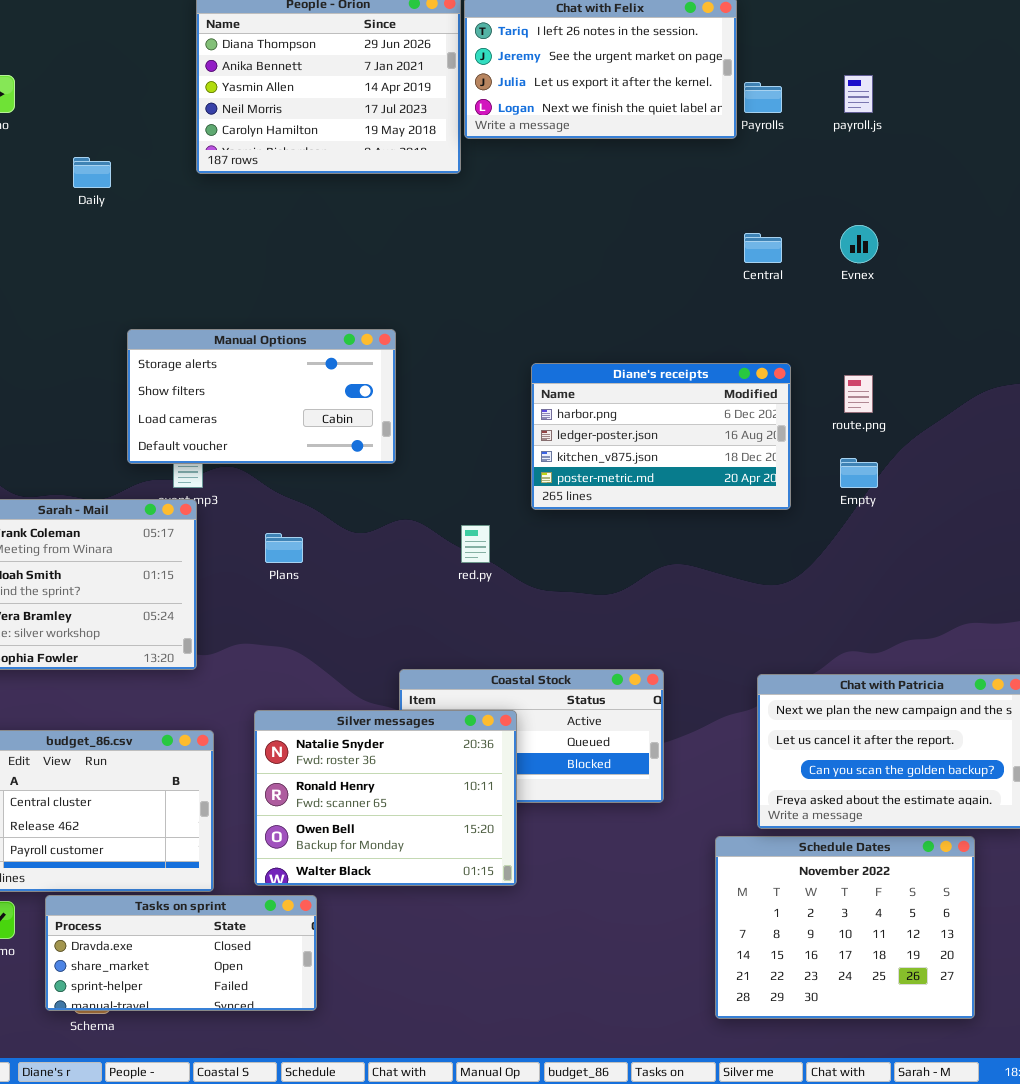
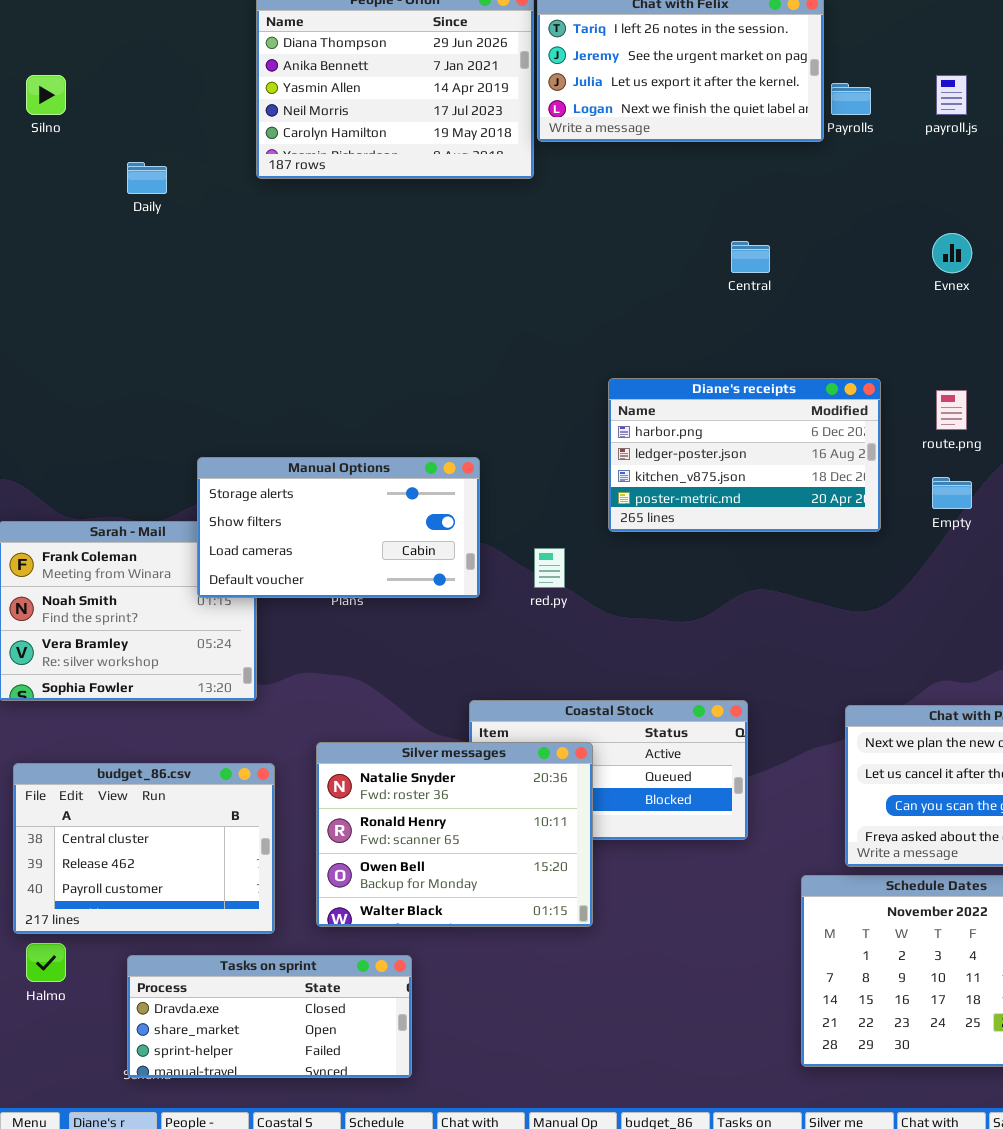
Central: [744,233,782,263] -> [731,241,770,273], moved
Manual Options: [127,329,396,464] -> [197,457,480,598], moved
Tasks on sprint: [45,895,317,1011] -> [127,955,412,1078], moved

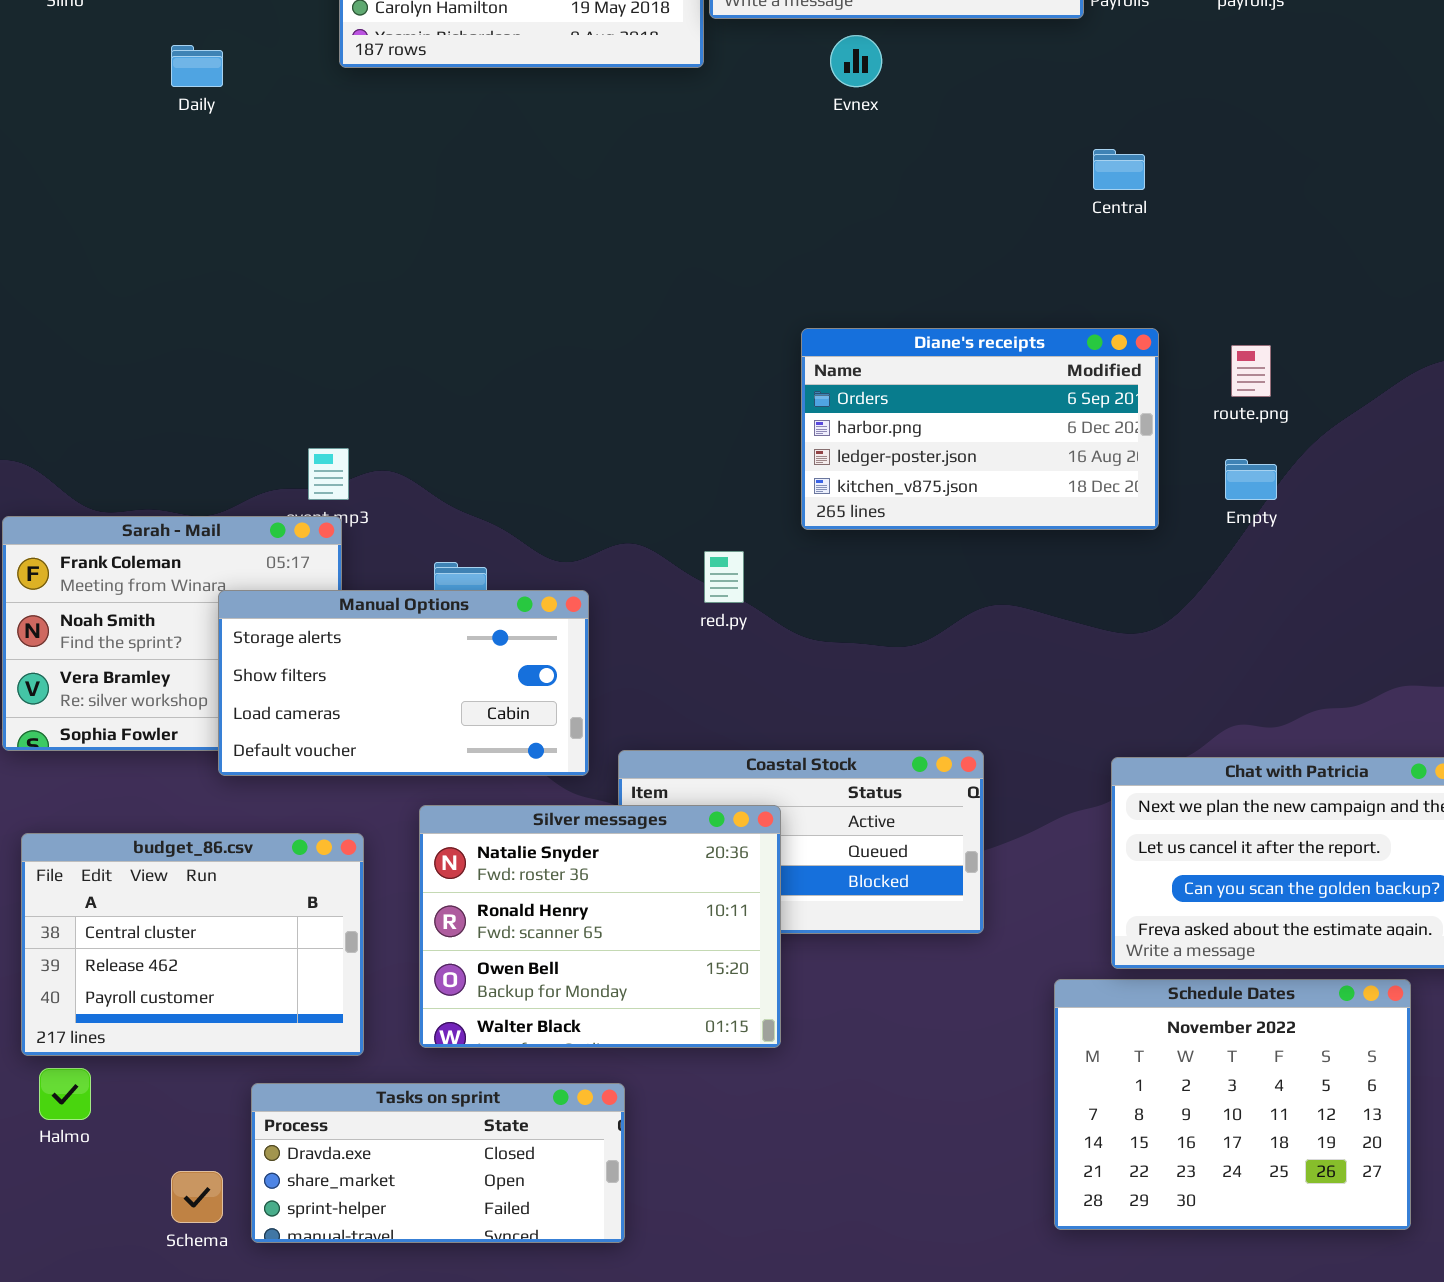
Evnex: [932,233,972,273] -> [830,35,882,87], moved
Central: [731,241,770,273] -> [1093,149,1145,190], moved
Diane's receipts: [608,378,881,532] -> [801,328,1159,530], scrolled up 1 row
Manual Options: [197,457,480,598] -> [218,590,589,776], moved
Tasks on sprint: [127,955,412,1078] -> [251,1083,625,1243], moved

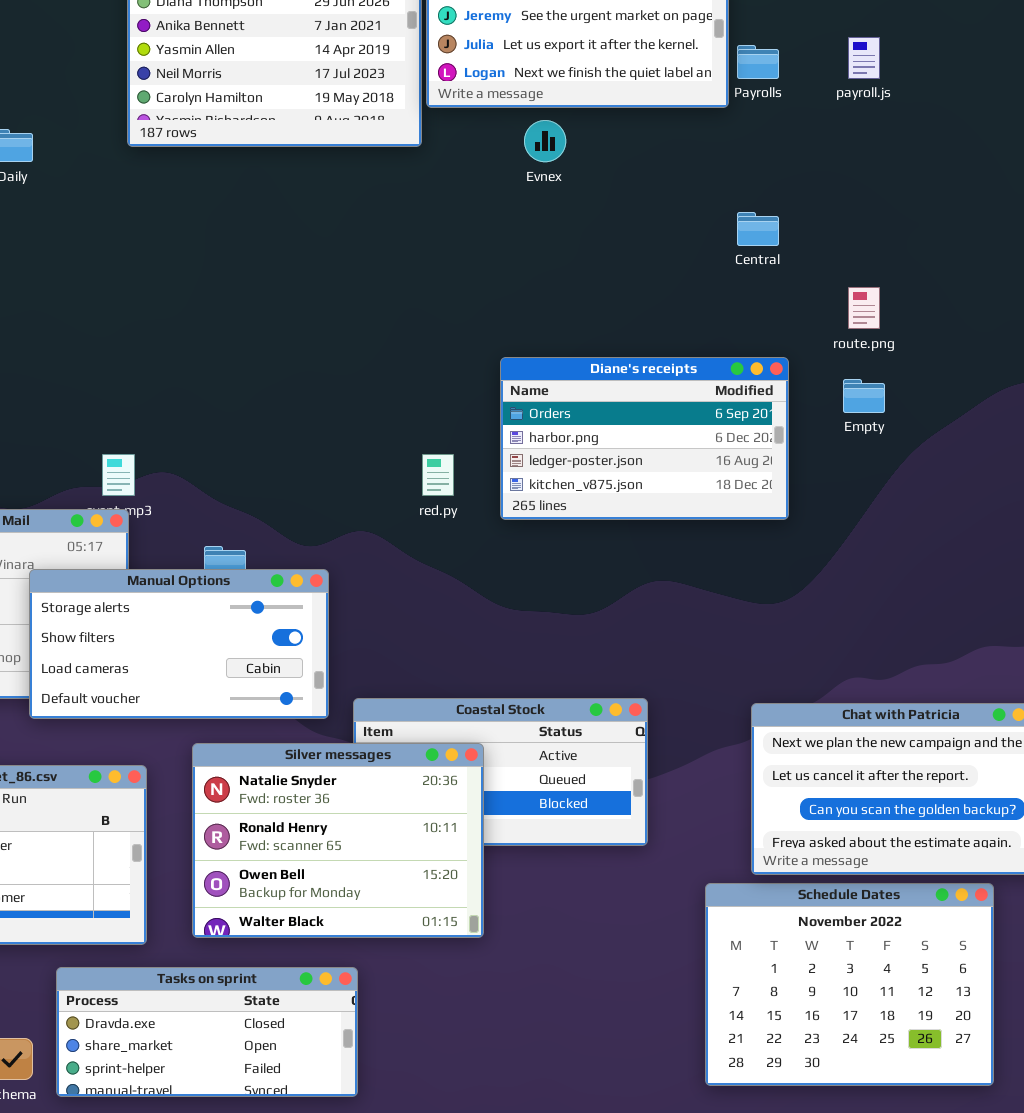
route.png: [1231,345,1271,397] -> [848,287,880,329], moved
Empty: [1225,459,1277,500] -> [843,379,885,413], moved
red.py: [704,551,744,603] -> [422,454,454,496], moved

